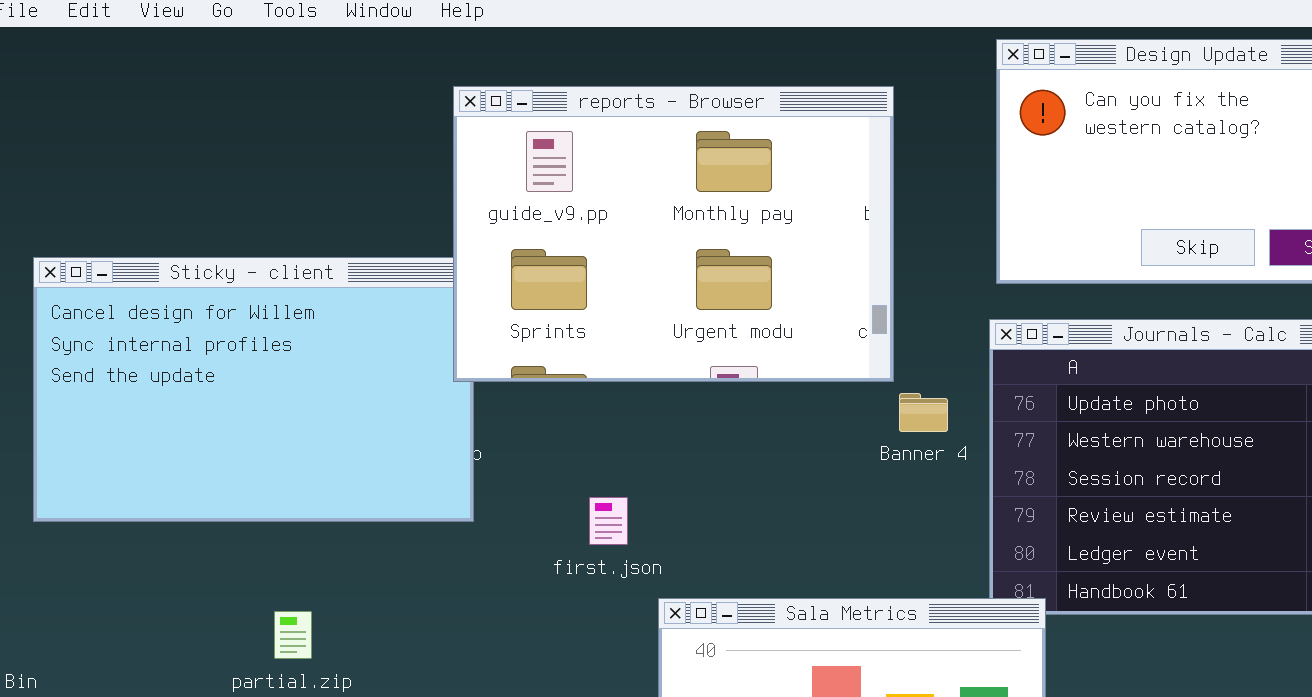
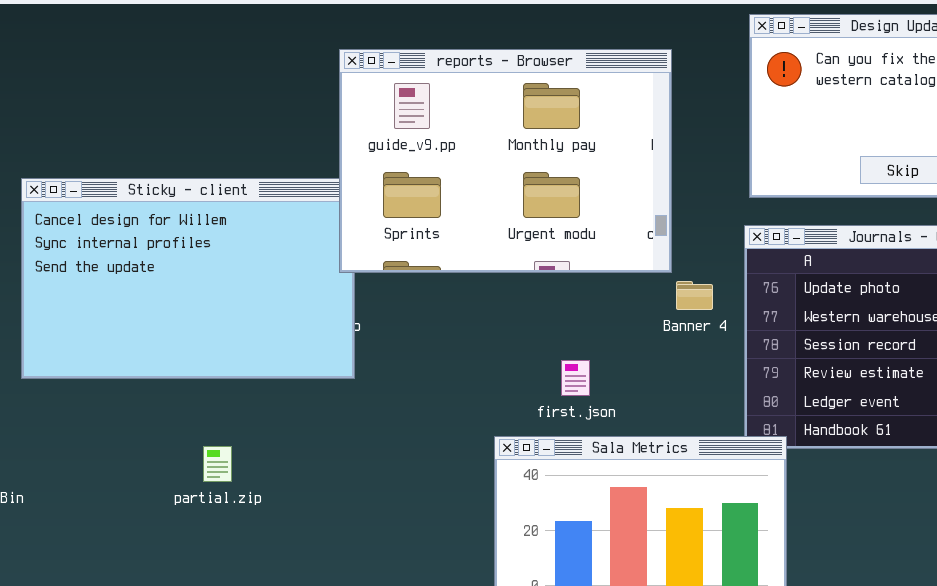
first.json: [589,497,628,545] -> [561,360,590,396], moved

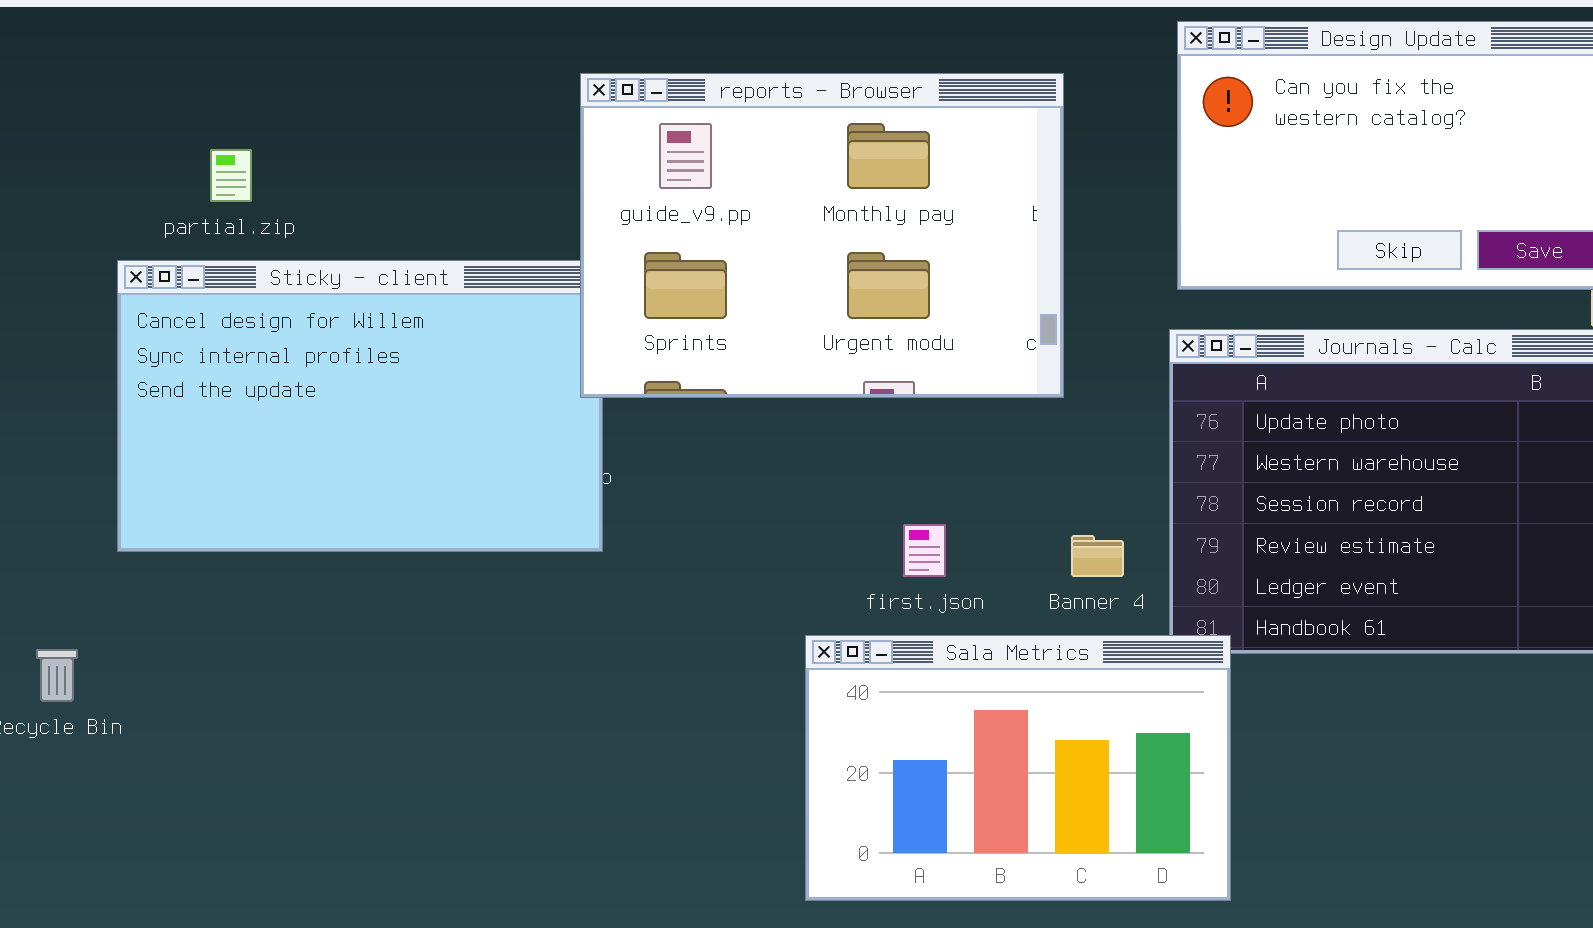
Banner 4: [676,281,713,310] -> [1071,535,1124,577], moved
partial.zip: [203,446,232,482] -> [210,149,252,202], moved

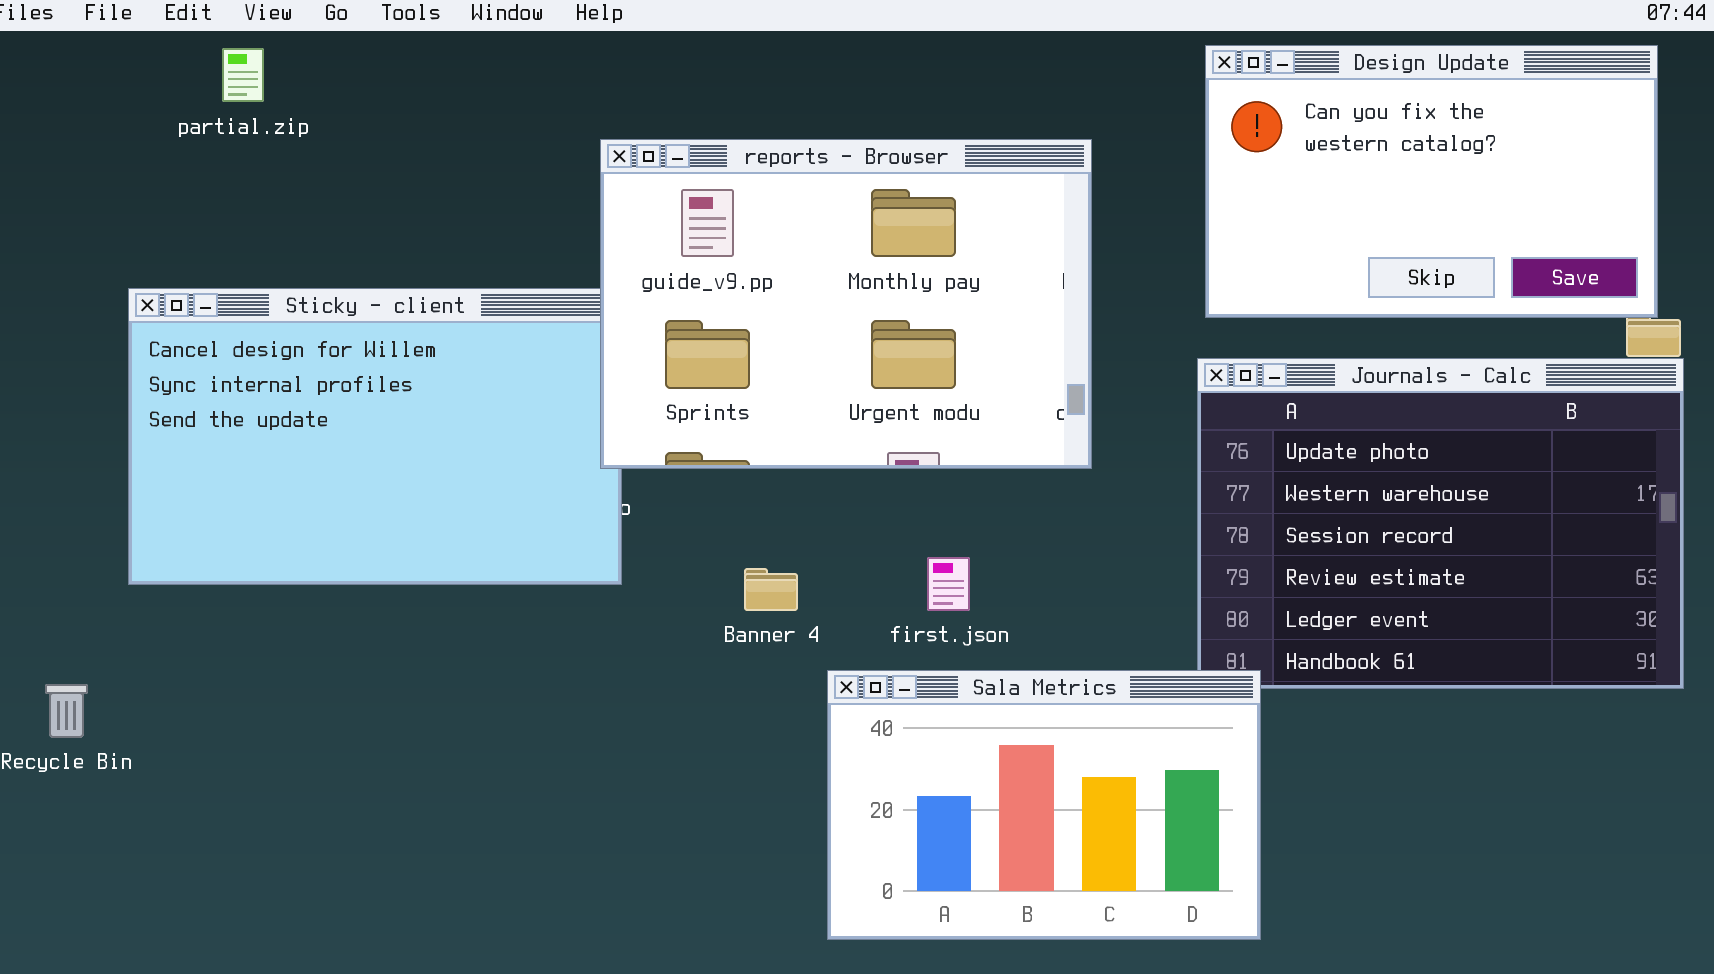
reports - Browser: [580,73,1064,398] -> [600,139,1092,469], moved
partial.zip: [210,149,252,202] -> [222,48,264,102], moved
Banner 4: [1071,535,1124,577] -> [744,568,798,611], moved

